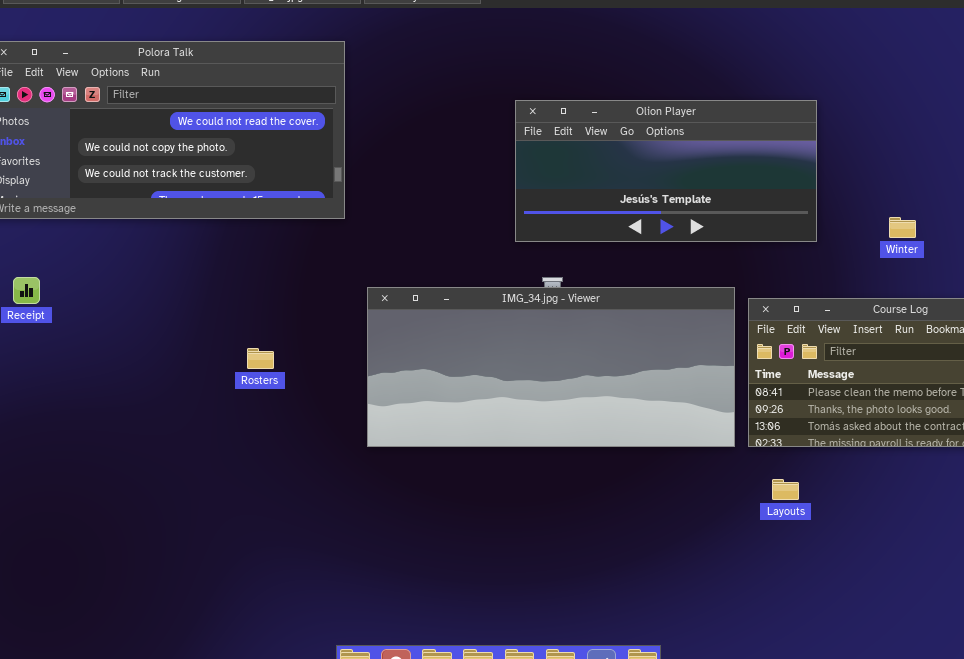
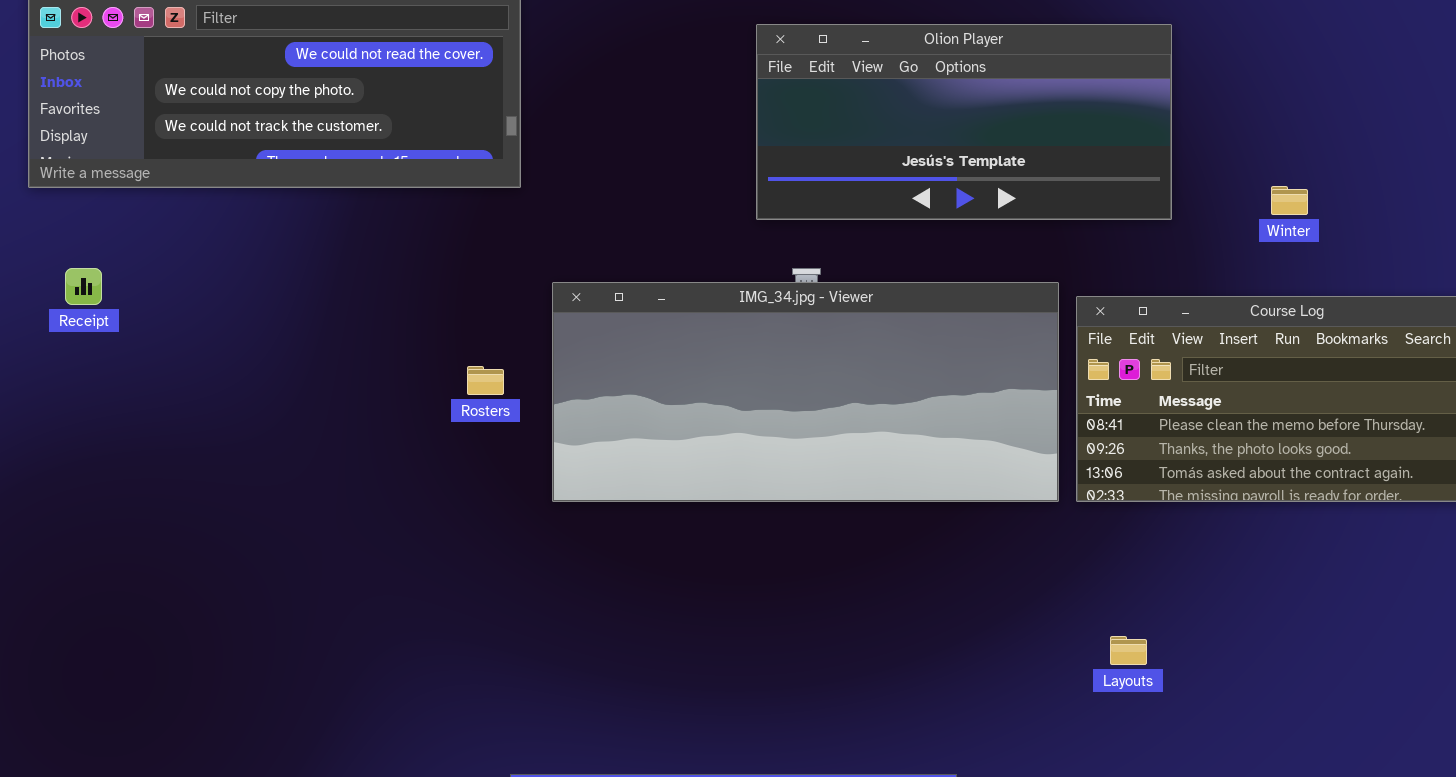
Rosters: [247,348,274,369] -> [467,366,504,395], moved
Layouts: [772,479,799,500] -> [1110,636,1147,665], moved

